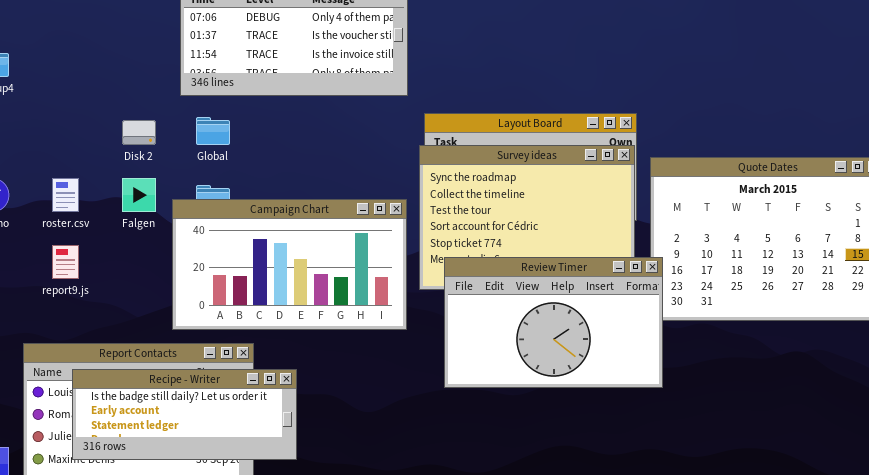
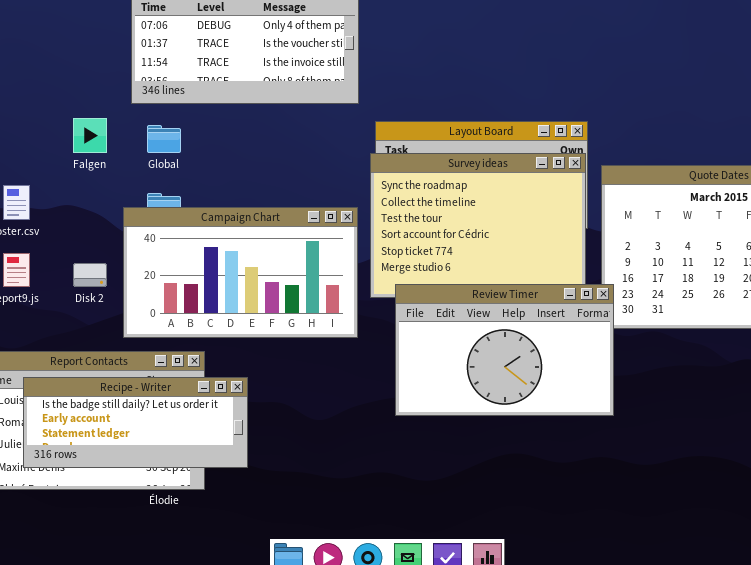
Disk 2: [122,120,156,145] -> [73,263,107,287], moved
Falgen: [122,178,156,212] -> [73,118,107,153], moved
Review Timer: [444,257,663,388] -> [395,284,614,416], moved

